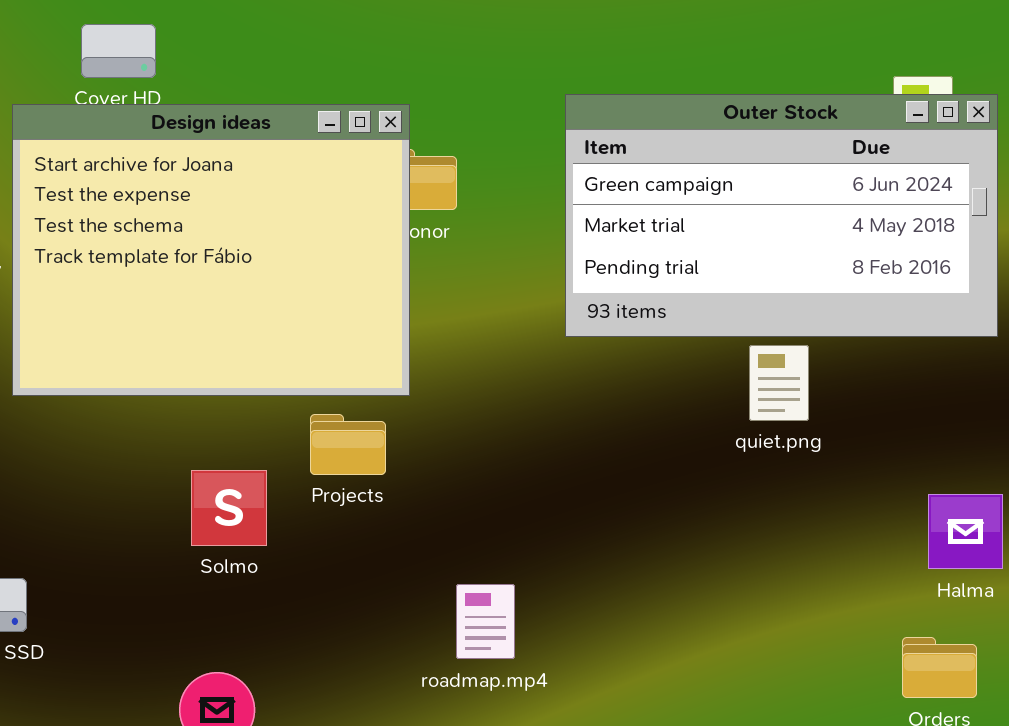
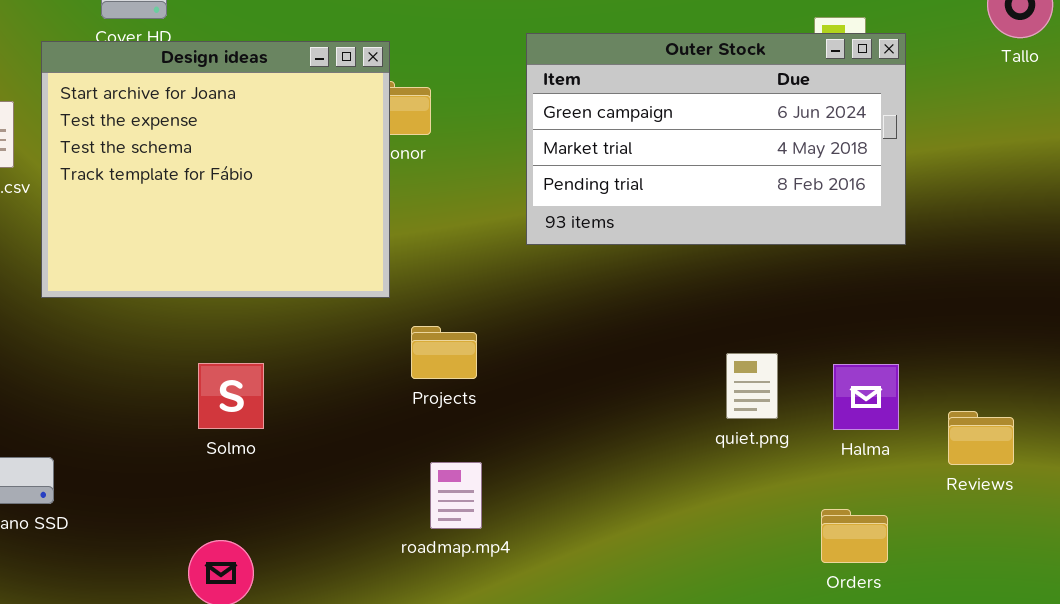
quiet.png: [749,345,809,421] -> [726,353,778,419], moved
Projects: [310,414,386,475] -> [411,326,477,379], moved
Halma: [928,494,1003,569] -> [833,364,899,430], moved

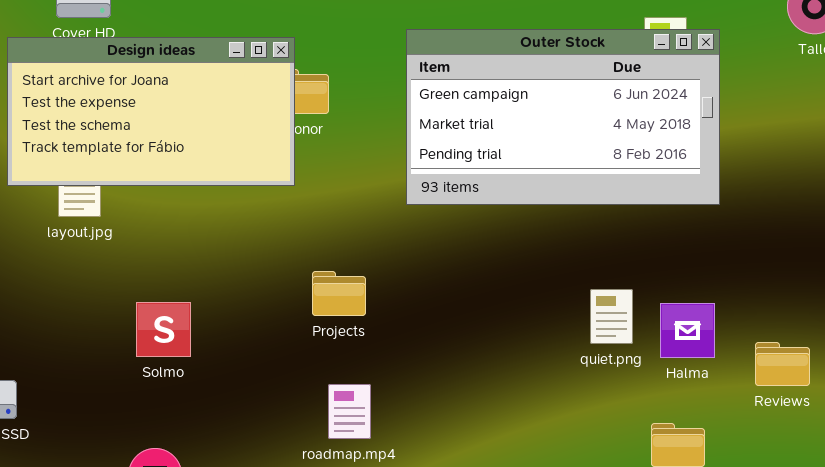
Design ideas: [41,41,390,298] -> [7,37,295,186], resized
quiet.png: [726,353,778,419] -> [590,289,633,344], moved

